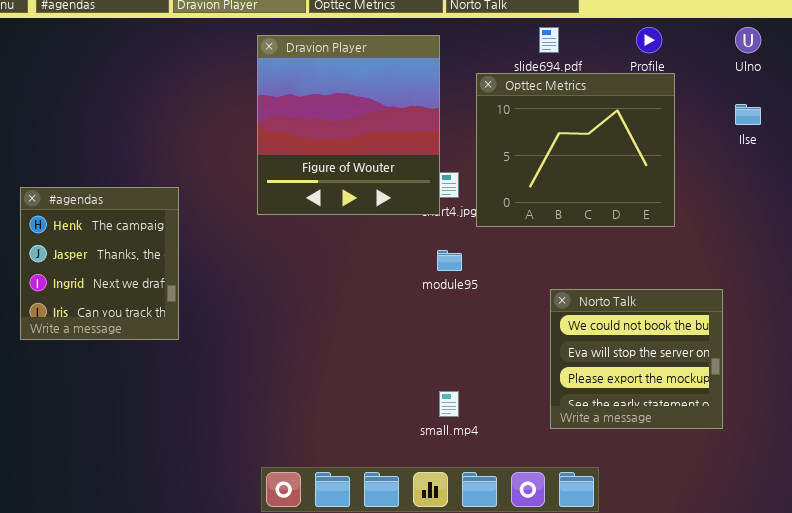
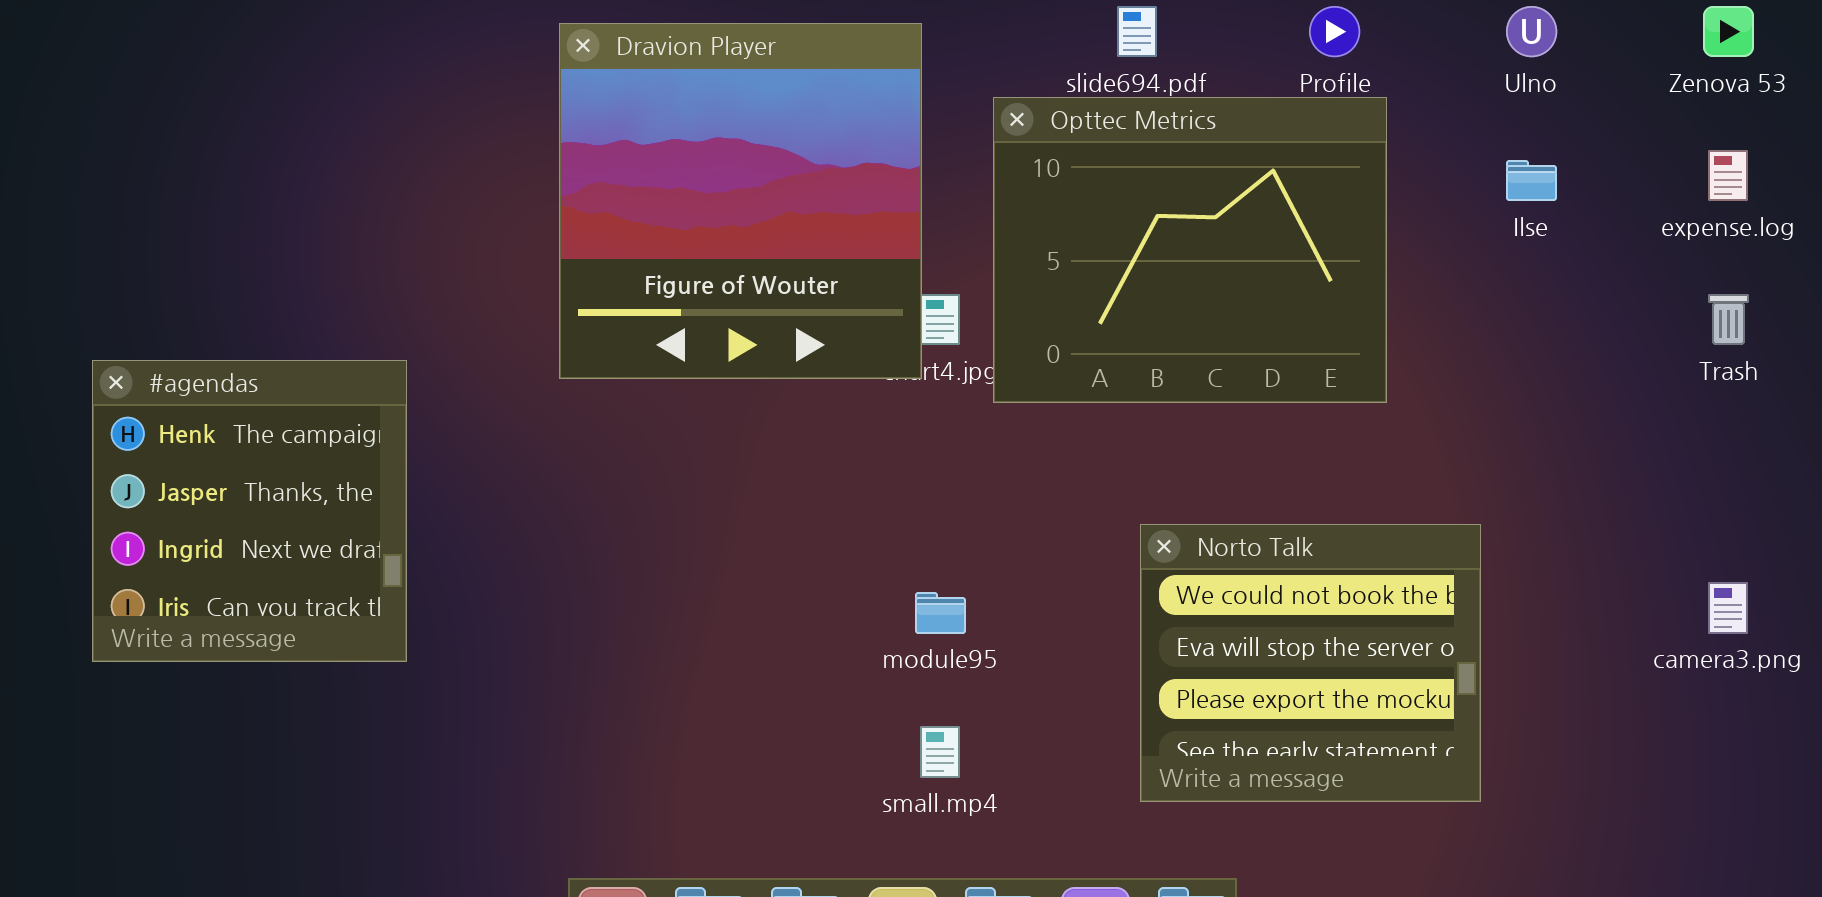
#agendas: [20,187,179,340] -> [92,360,407,662], moved
module95: [437,250,462,271] -> [915,592,966,634], moved

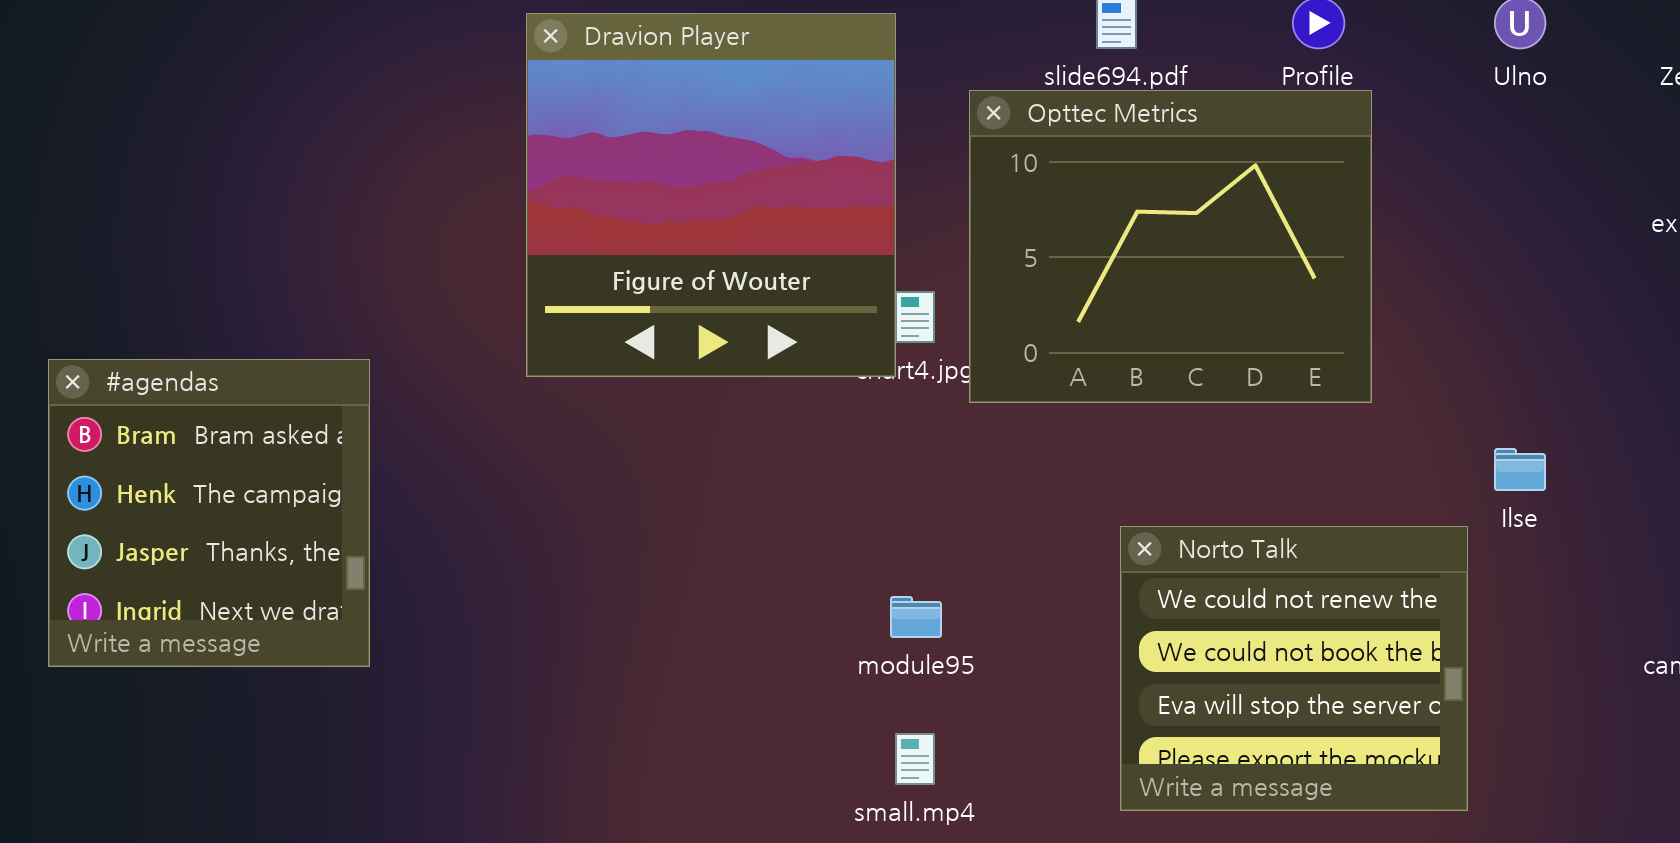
Ilse: [1506,160,1557,201] -> [1494,448,1546,491], moved
#agendas: [92,360,407,662] -> [48,359,370,667], scrolled up 1 row
Norto Talk: [1140,524,1481,802] -> [1120,526,1468,811], scrolled up 1 row

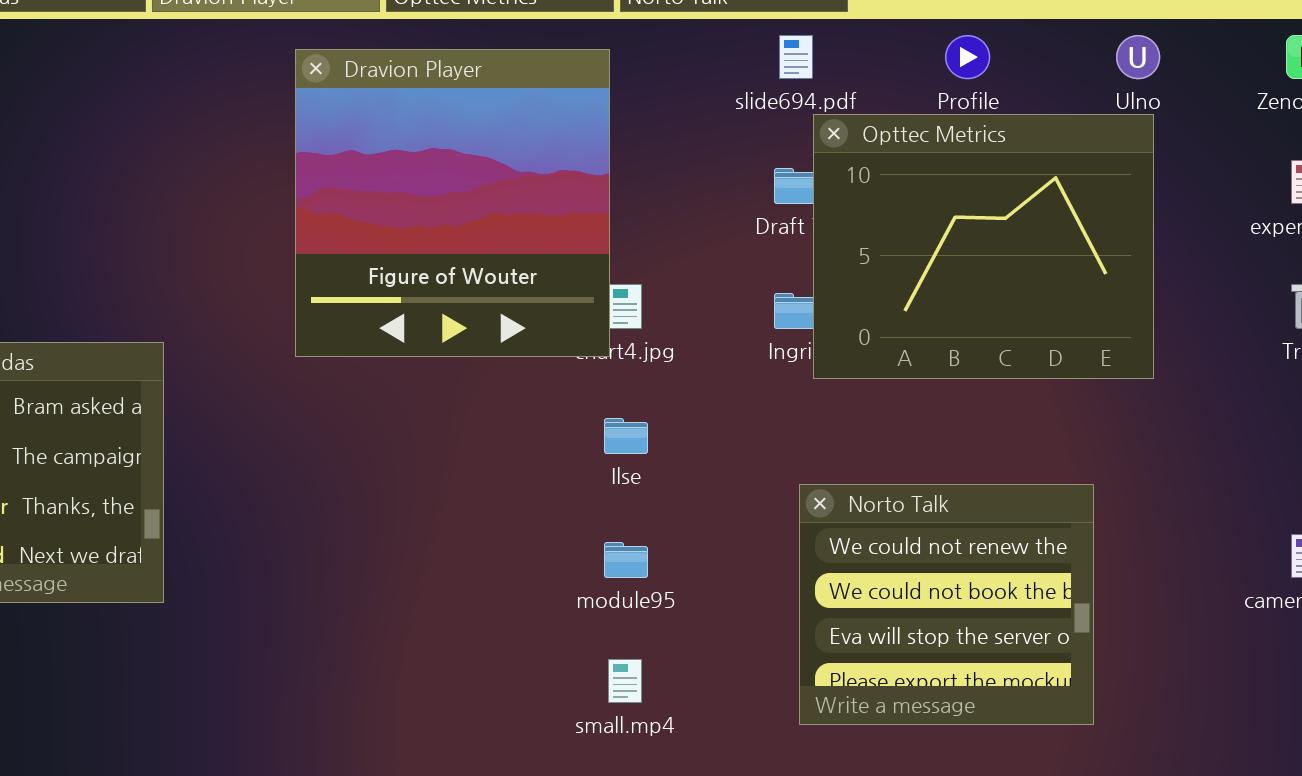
Opttec Metrics: [969,90,1372,403] -> [813,114,1154,379], moved
Ilse: [1494,448,1546,491] -> [604,418,648,454], moved

